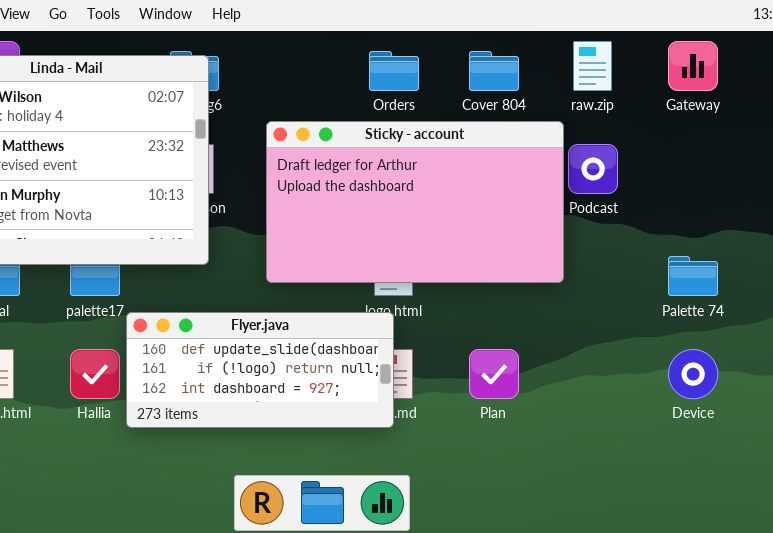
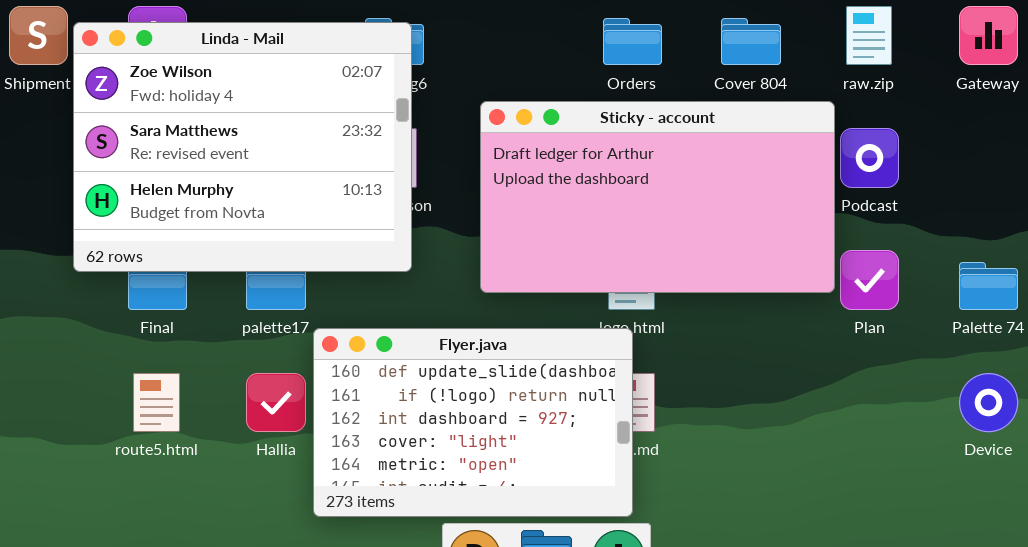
Flyer.java: [126,312,394,428] -> [313,328,633,517], resized
Plan: [469,349,519,399] -> [840,250,899,310], moved

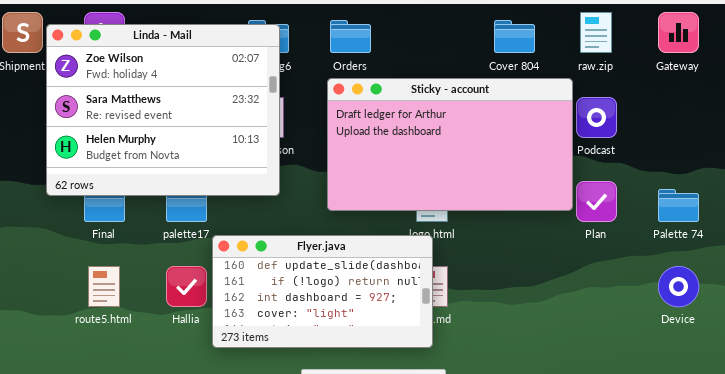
Orders: [603,18,662,65] -> [330,20,371,53], moved
Flyer.java: [313,328,633,517] -> [212,235,433,348], resized

